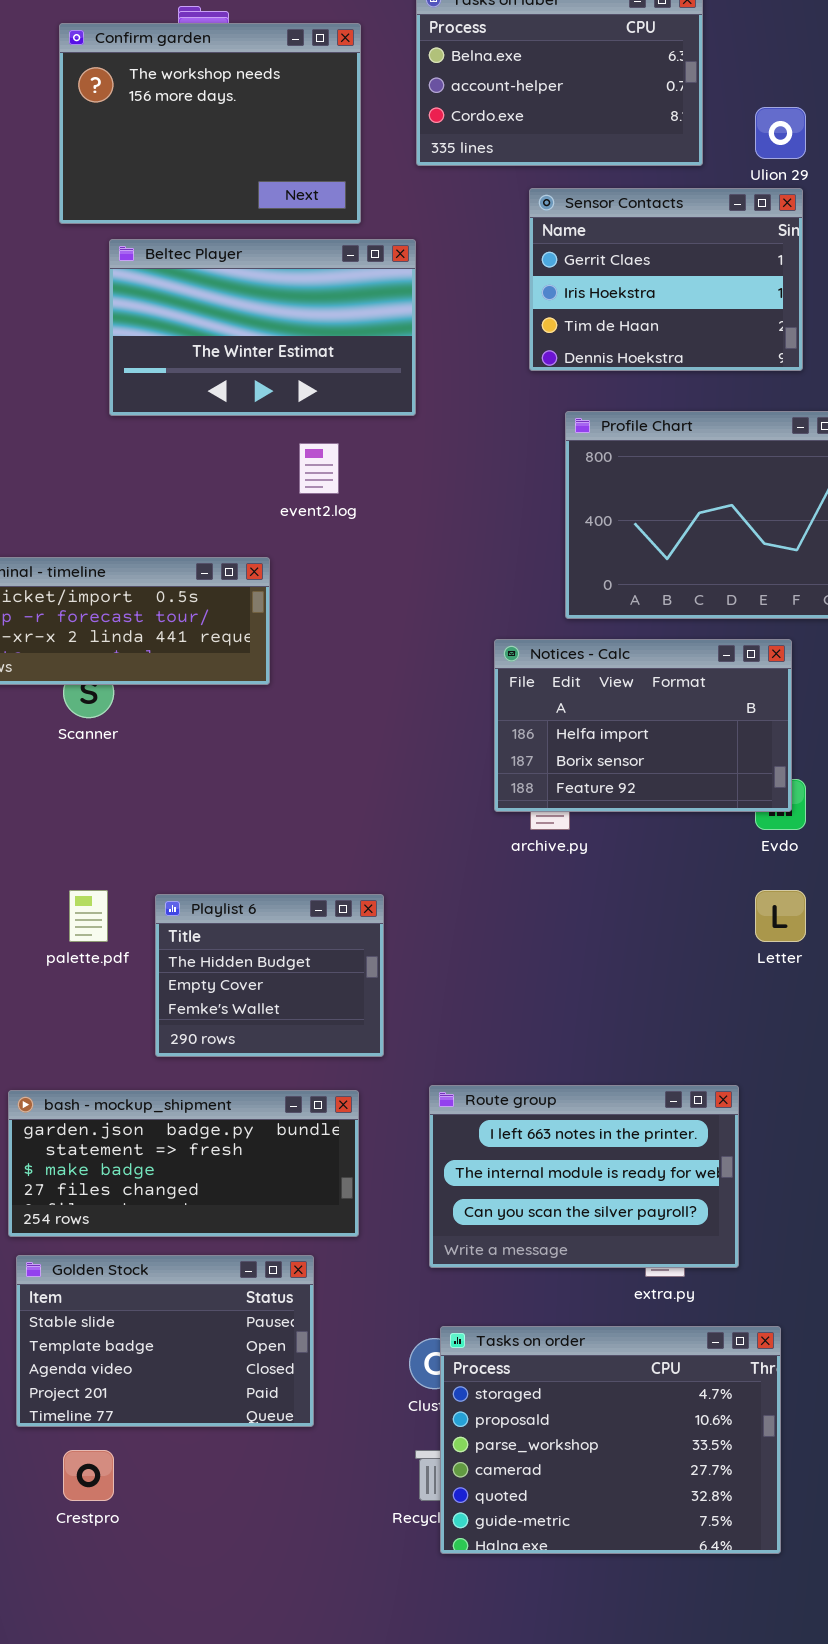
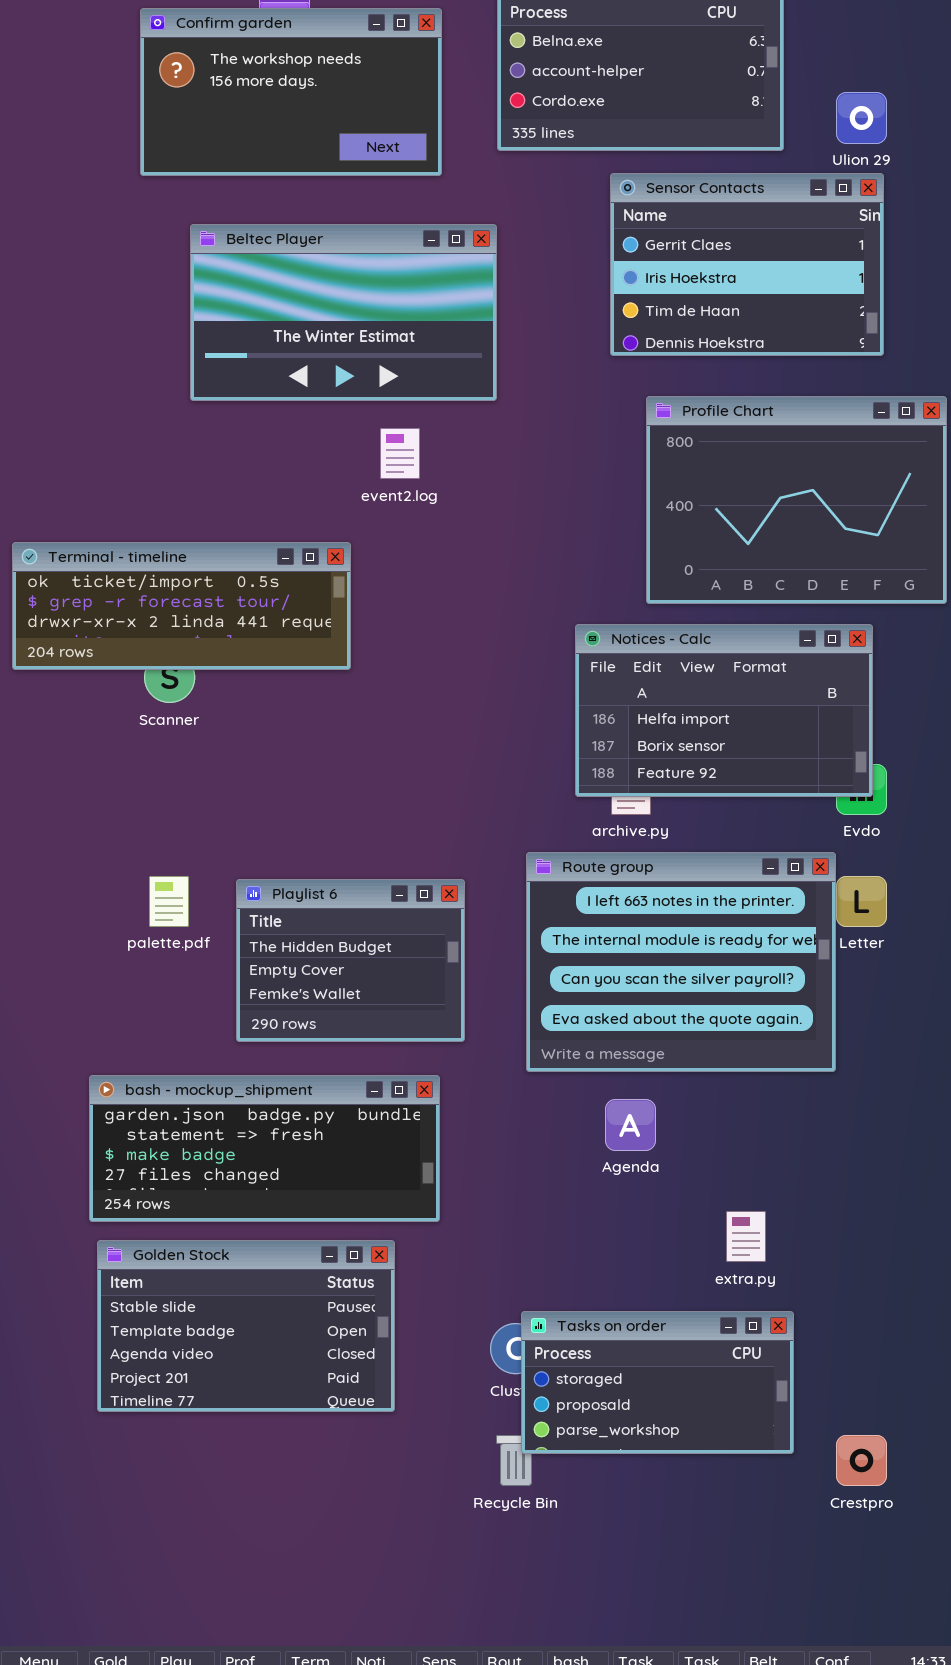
Confirm garden: [59,23,361,224] -> [140,8,442,176], resized
Route group: [429,1085,739,1268] -> [526,852,836,1072], moved, resized
Tasks on order: [440,1326,781,1554] -> [521,1311,794,1454], resized
Crestpro: [63,1450,114,1501] -> [836,1435,887,1486], moved

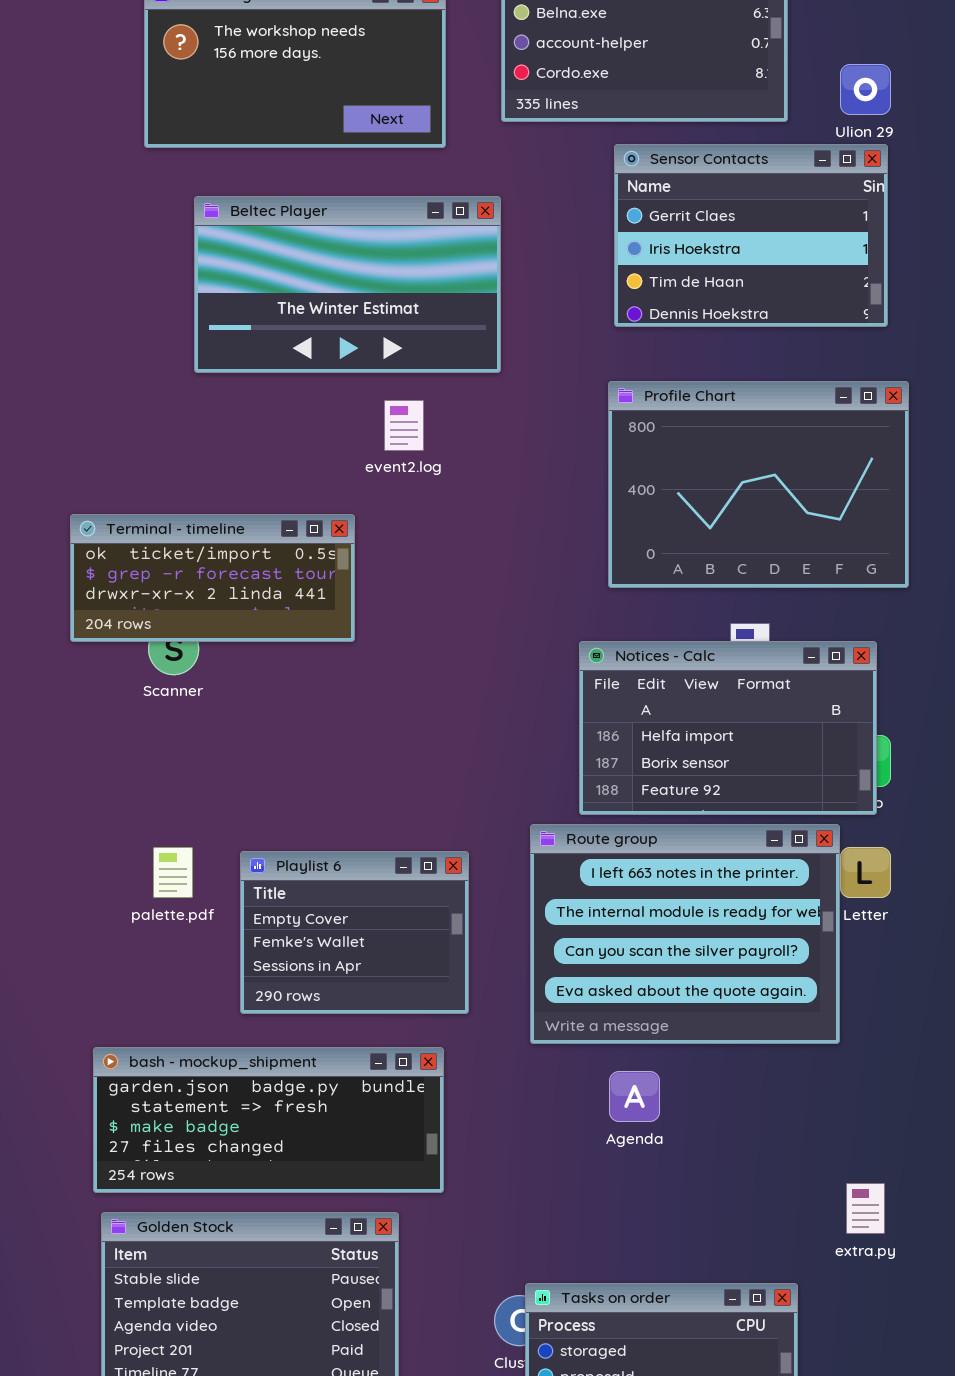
Profile Chart: [646,396,947,604] -> [608,381,909,588], moved
Terminal - timeline: [12,542,351,670] -> [70,514,355,642], resized
Notices - Calc: [575,624,873,797] -> [579,641,877,815], moved
Playlist 6: [236,879,465,1042] -> [240,851,469,1014], scrolled down 1 row
extra.py: [726,1211,766,1262] -> [846,1183,885,1234], moved

